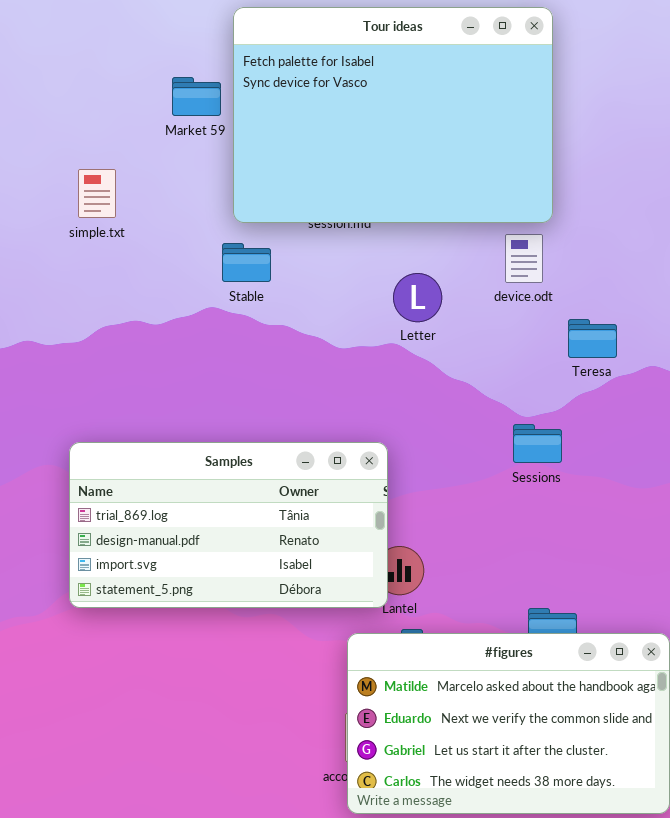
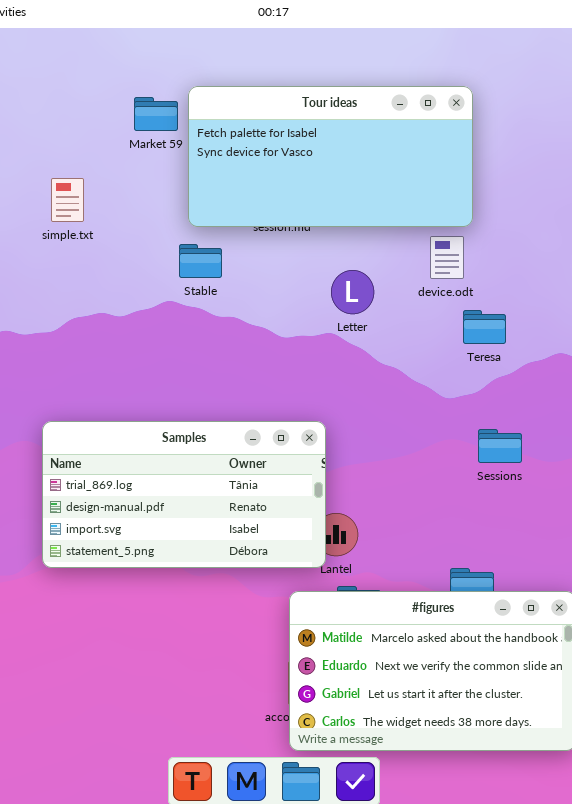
Tour ideas: [233,7,553,223] -> [188,86,473,227], resized
Teresa: [568,319,617,358] -> [463,310,506,344], moved
Sessions: [513,424,562,463] -> [478,429,522,463], moved

